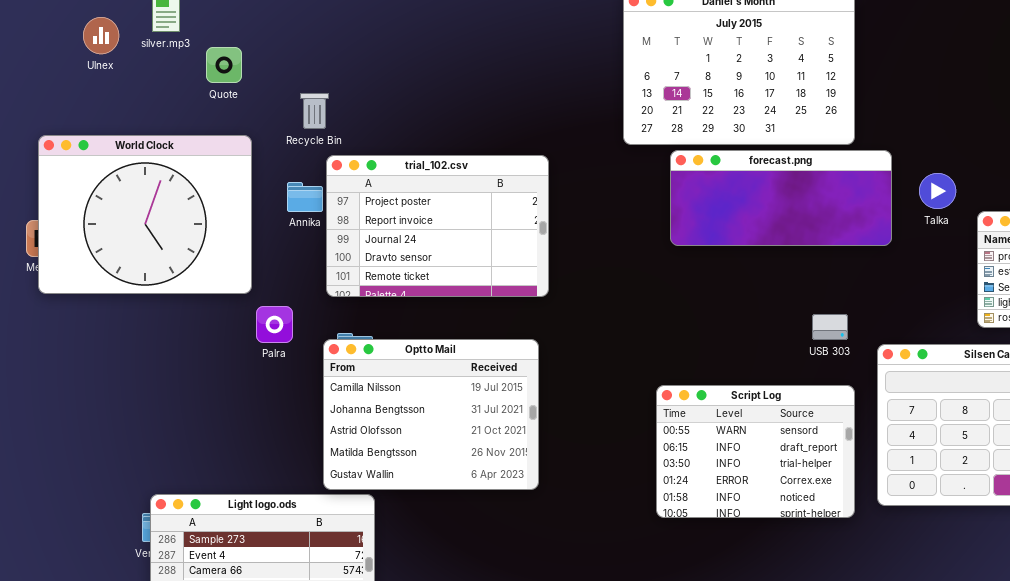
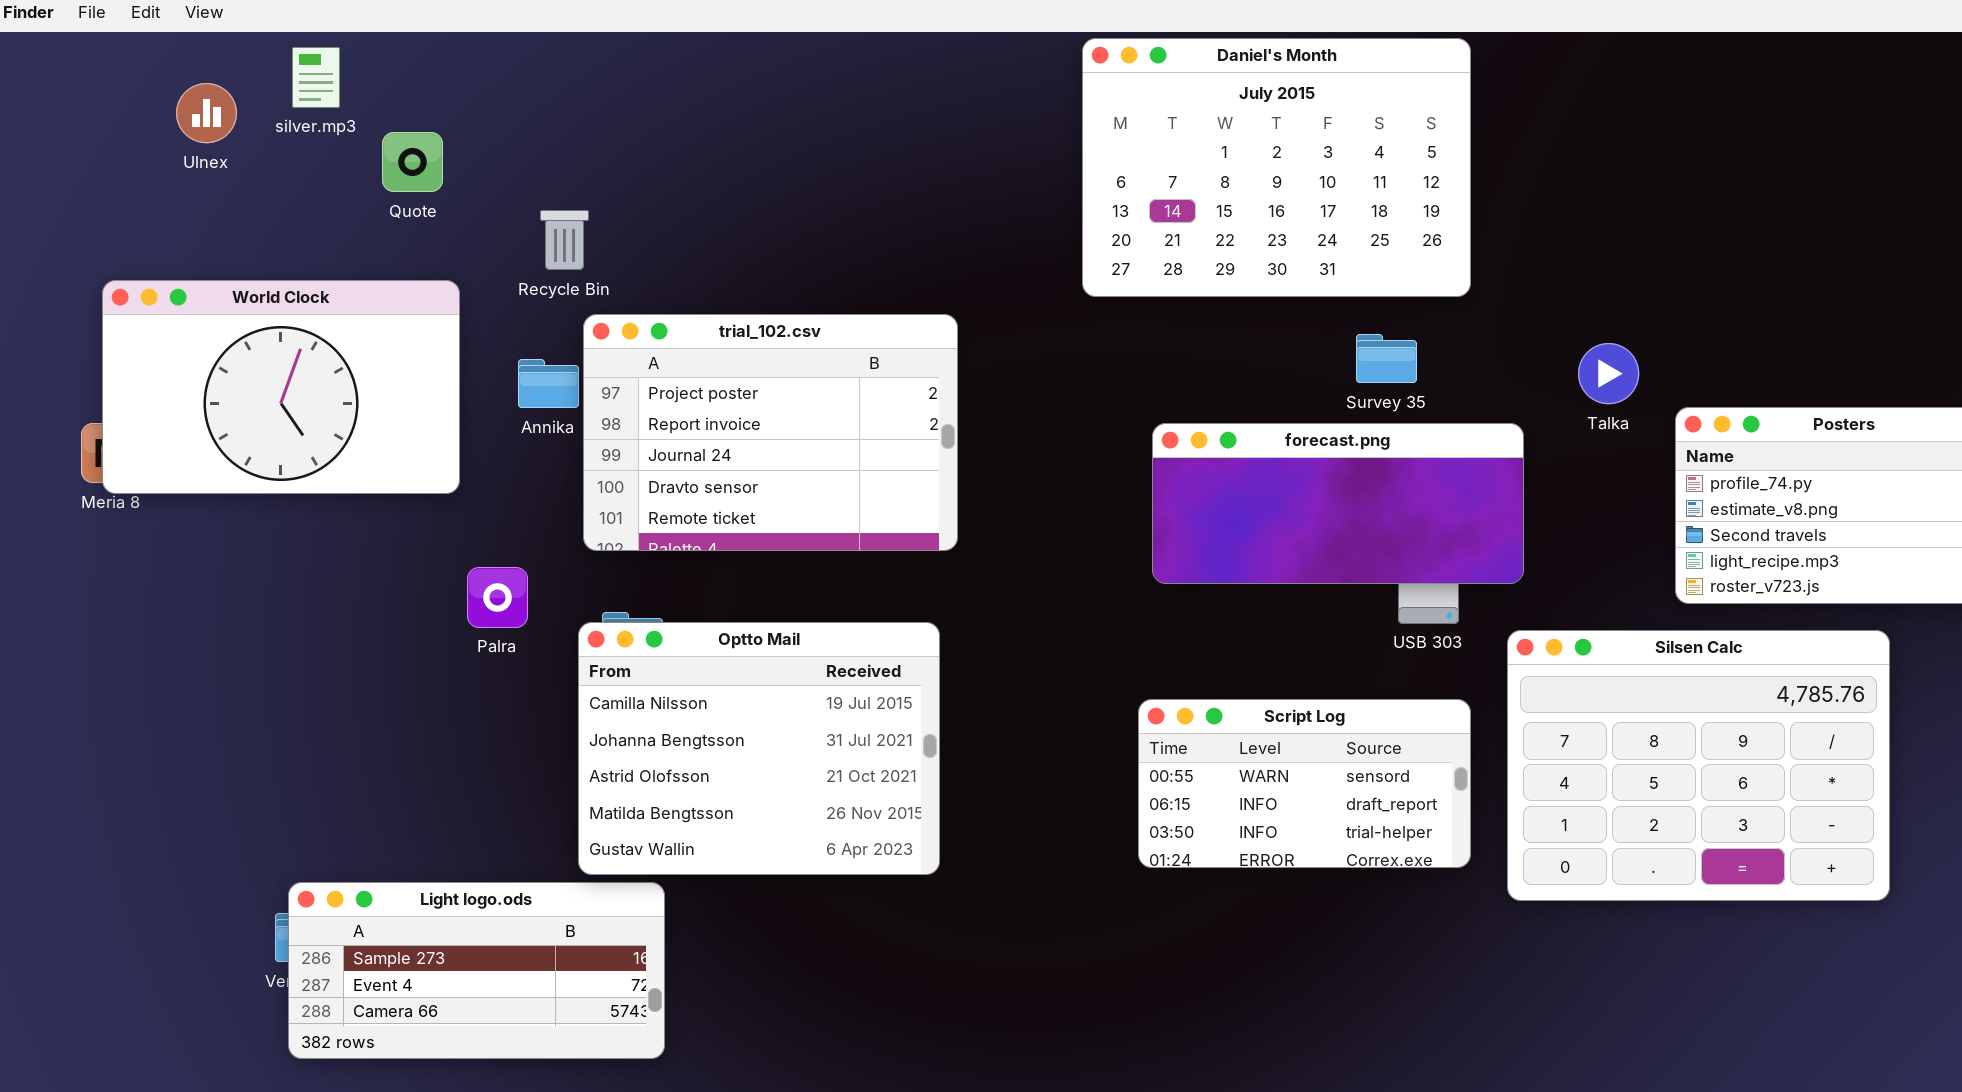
World Clock: [38,135,252,294] -> [102,280,460,494], resized
forecast.png: [670,150,892,246] -> [1152,423,1524,584], moved
Script Log: [656,385,855,518] -> [1138,699,1471,868], resized

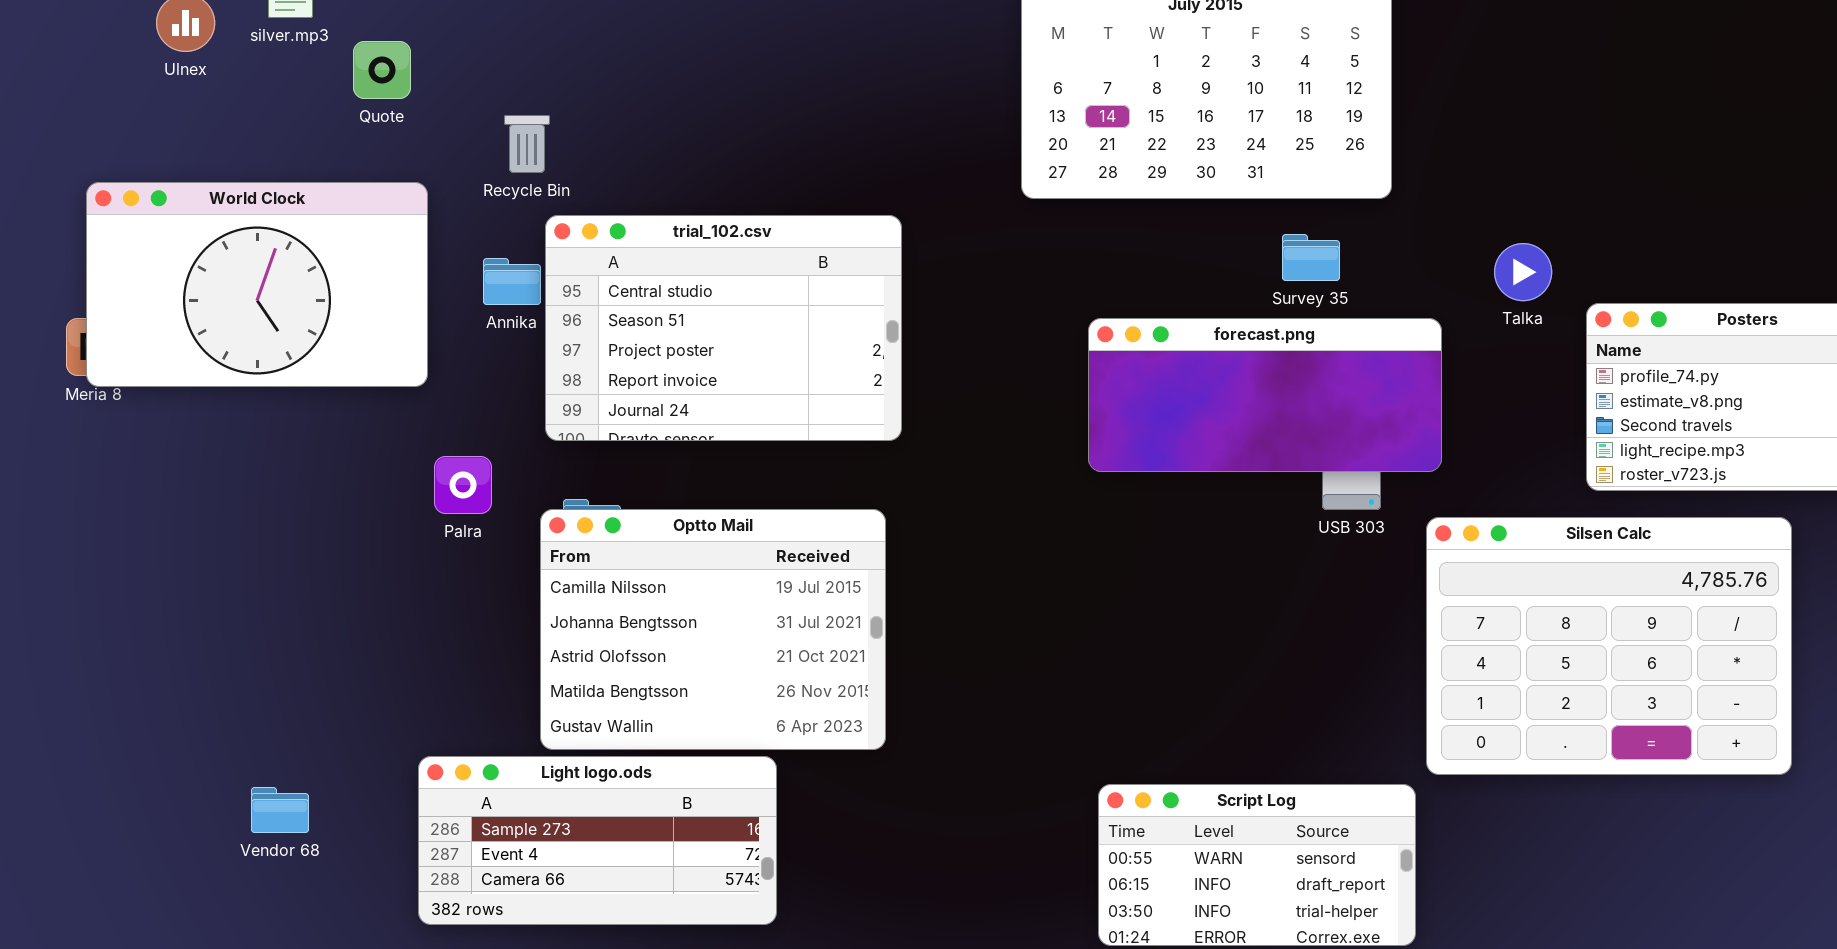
trial_102.csv: [583,314,958,551] -> [545,215,902,441], scrolled up 2 rows
Script Log: [1138,699,1471,868] -> [1098,784,1416,946], moved
Light logo.ods: [288,882,665,1059] -> [418,756,777,925], moved

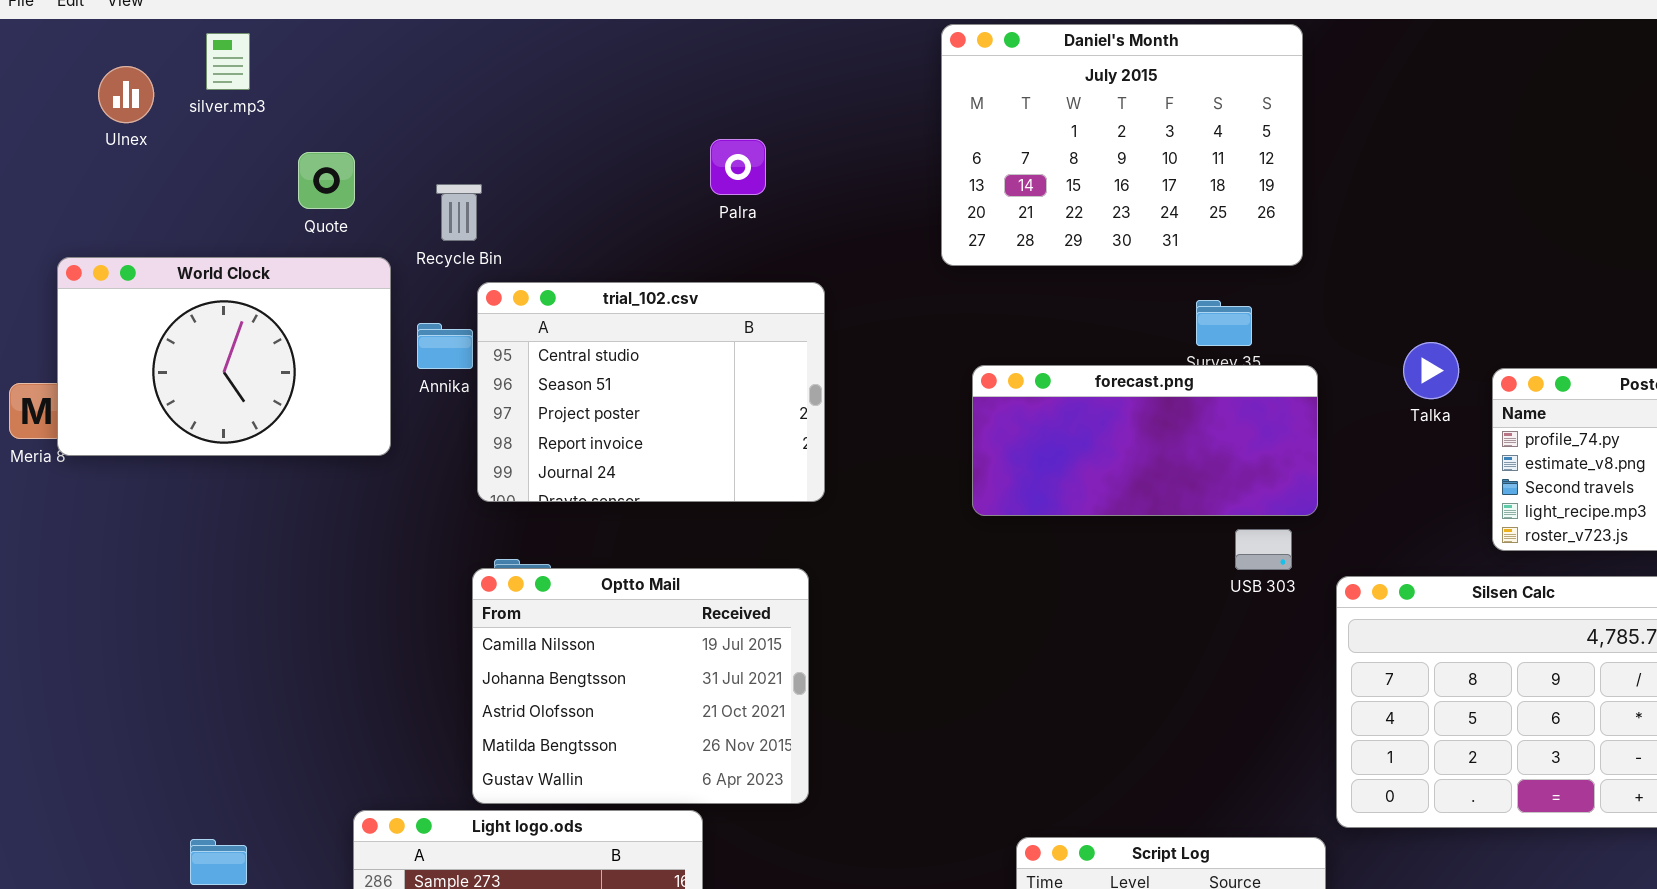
Quote: [353,41,411,99] -> [298,152,355,209], moved
World Clock: [86,182,428,387] -> [57,257,391,456], moved
Talka: [1494,243,1552,301] -> [1403,342,1459,399], moved
forecast.png: [1088,318,1442,472] -> [972,365,1318,516], moved
Palra: [434,456,492,514] -> [710,139,766,195], moved

